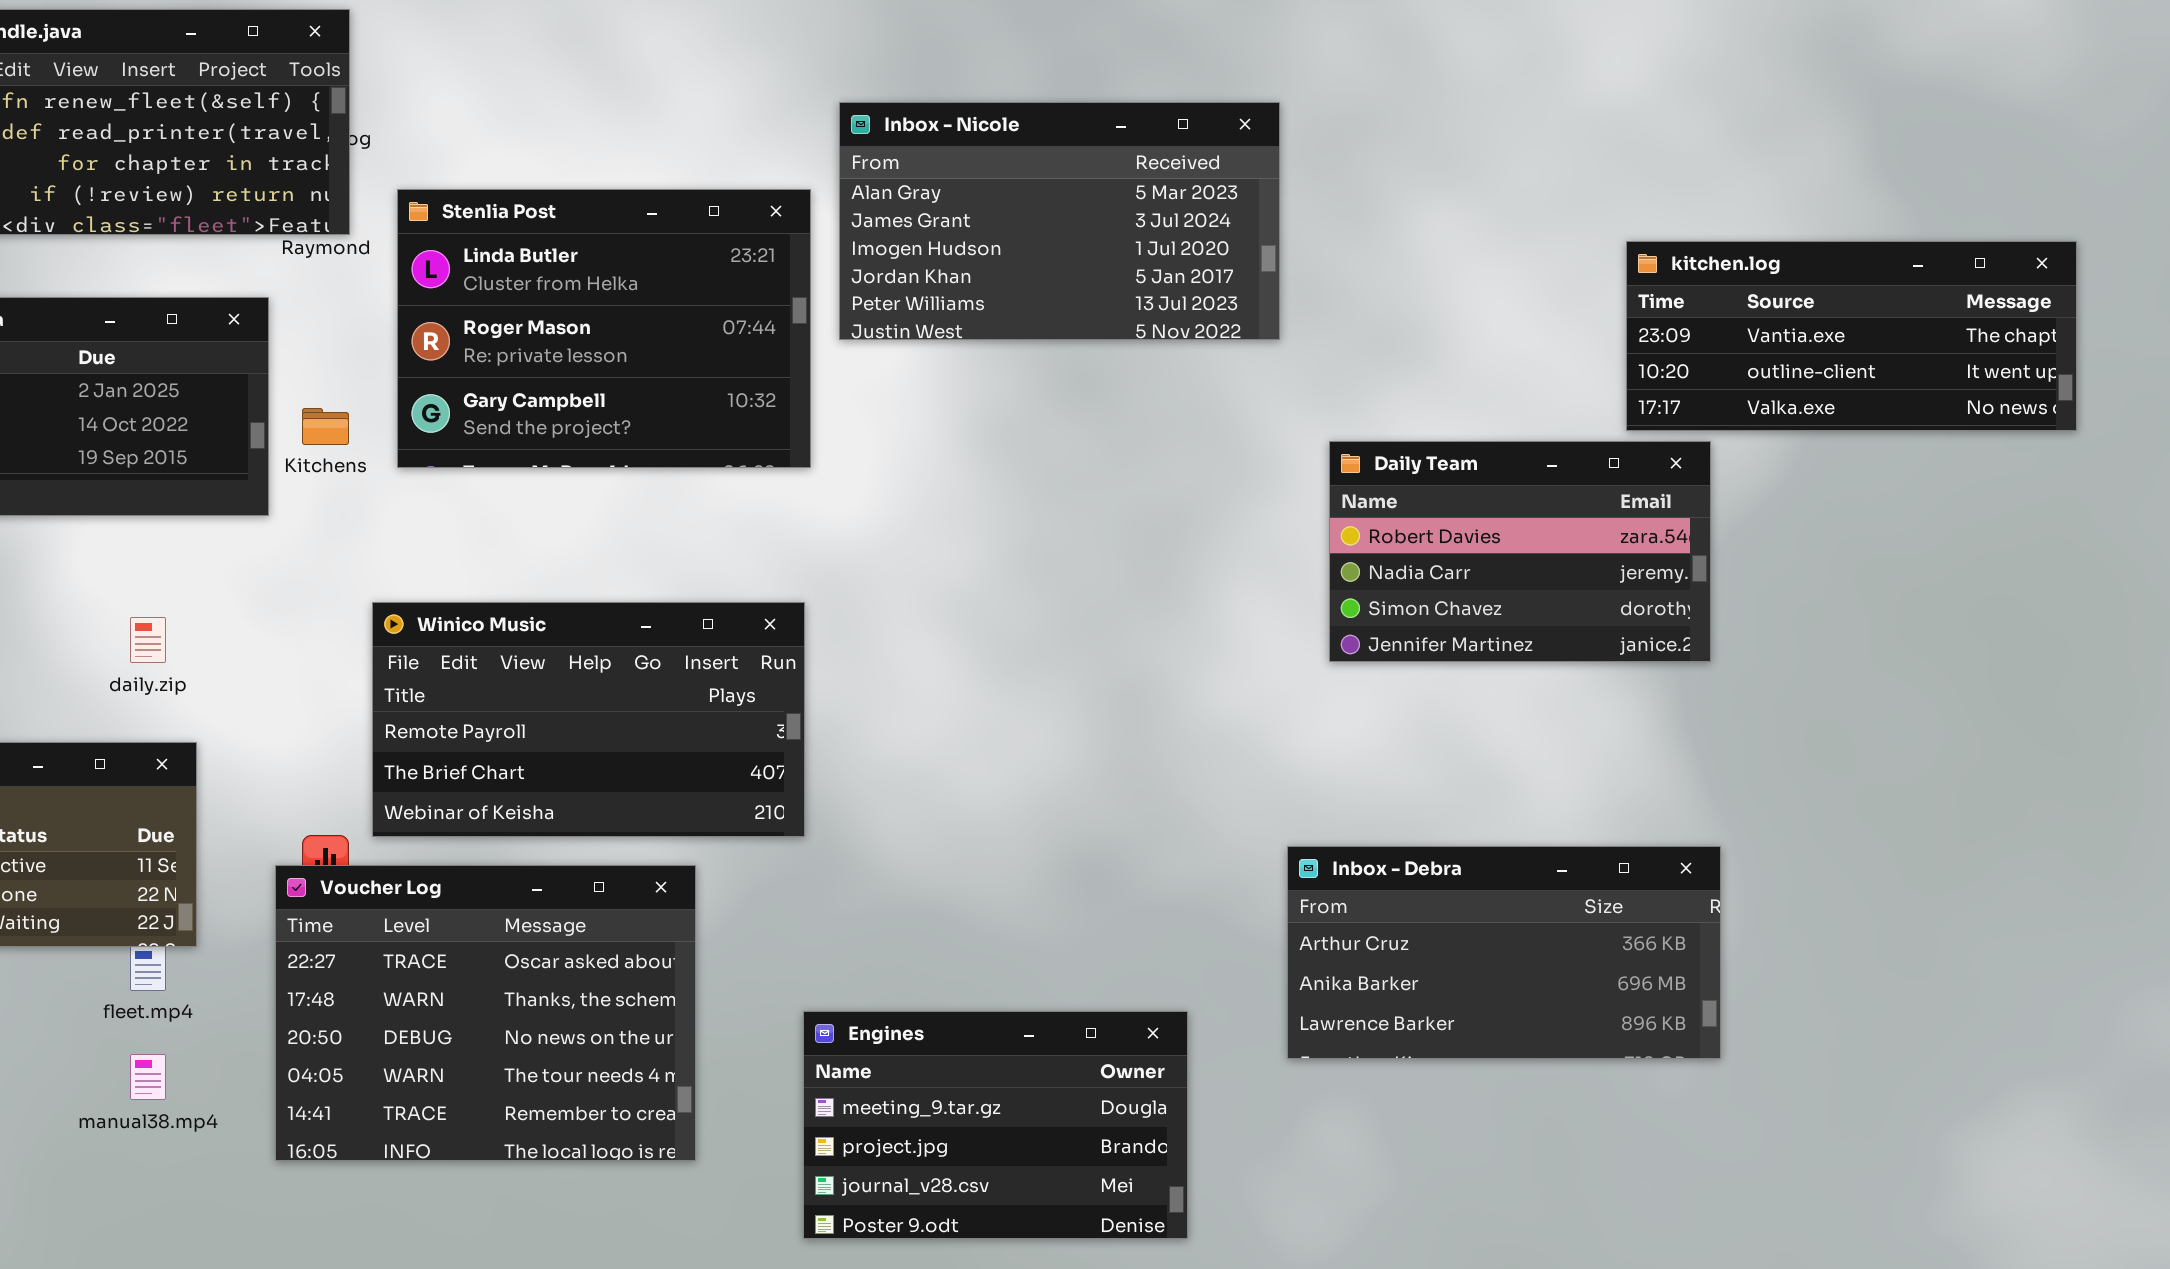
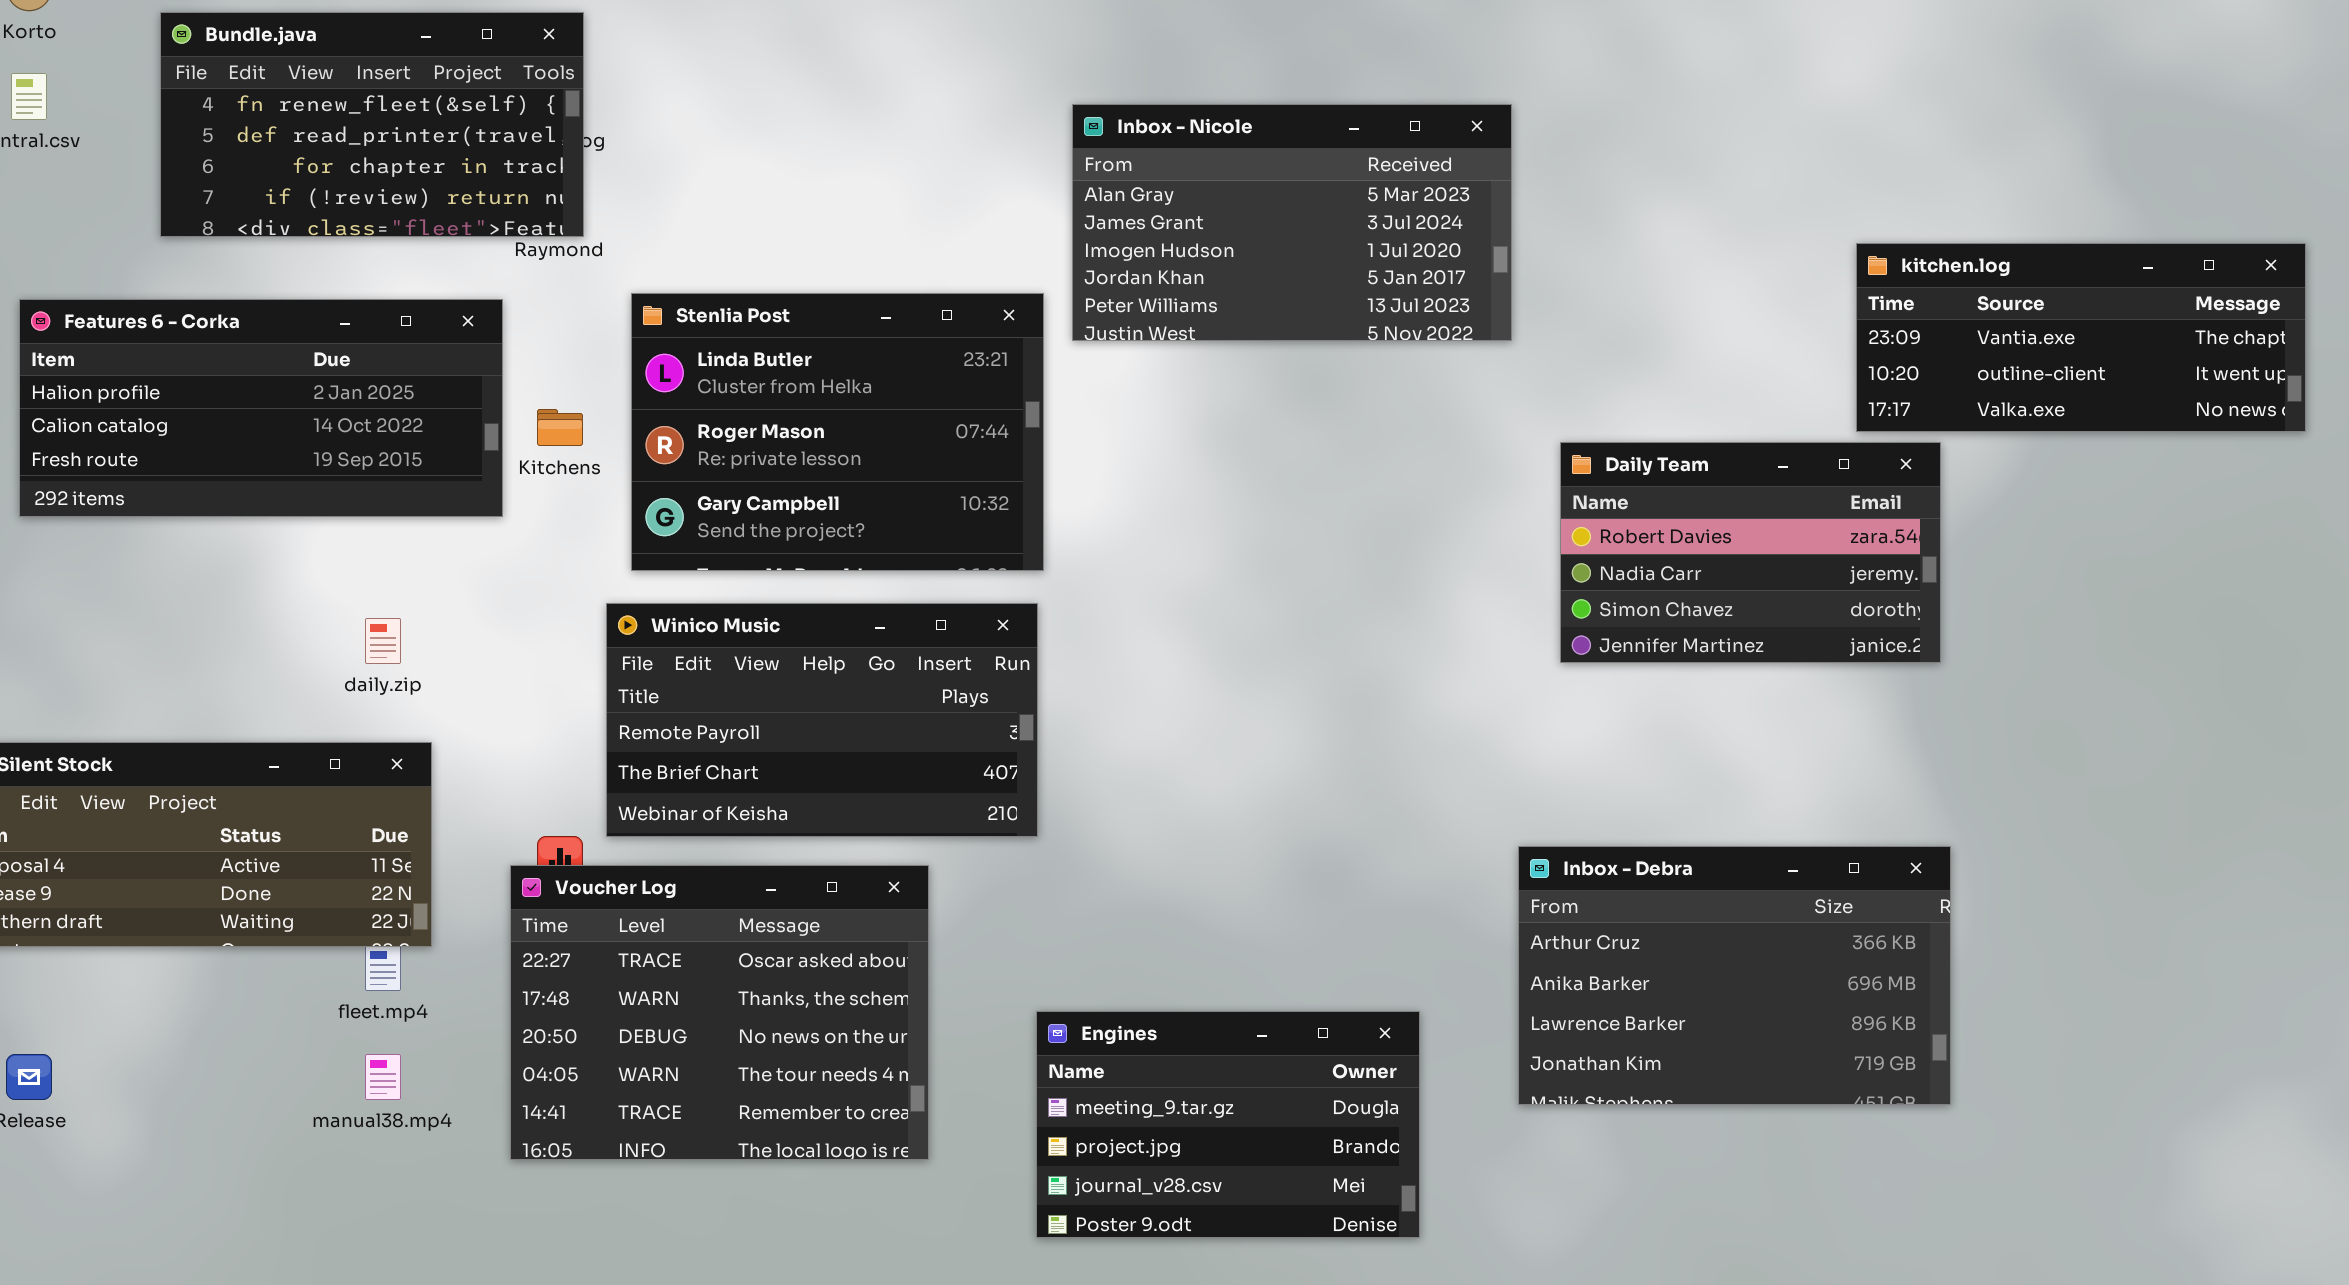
Stenlia Post: [397,189,811,468] -> [631,293,1044,571], moved
Inbox - Debra: [1287,846,1721,1059] -> [1518,846,1951,1105], resized

